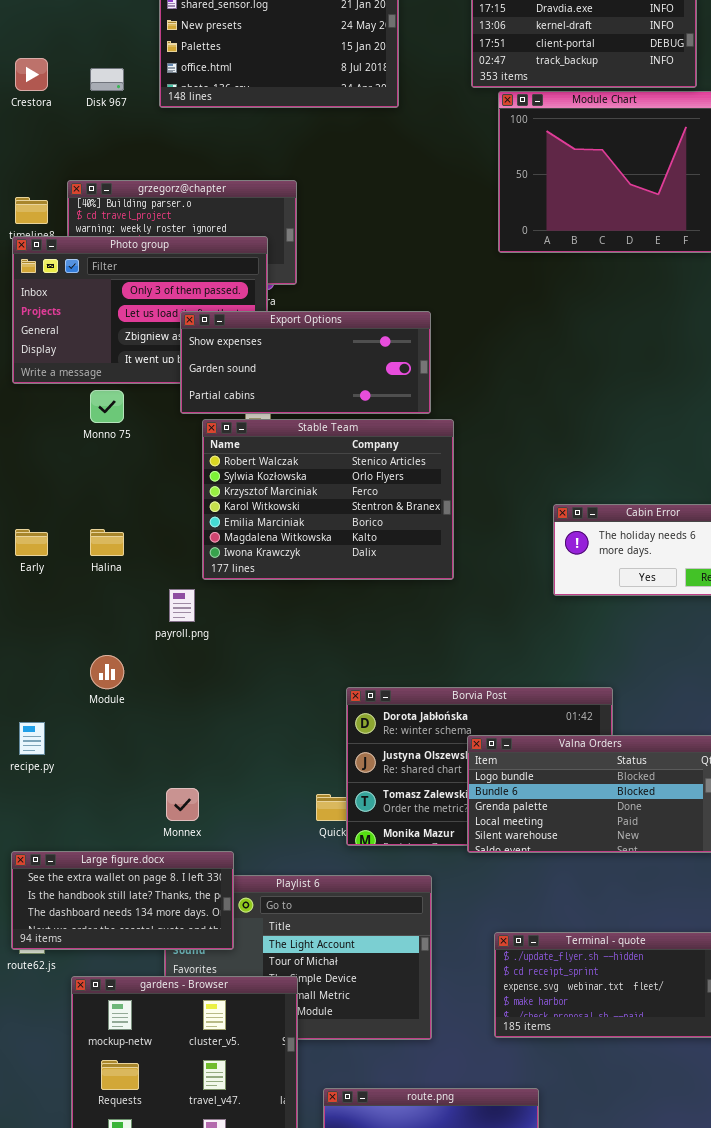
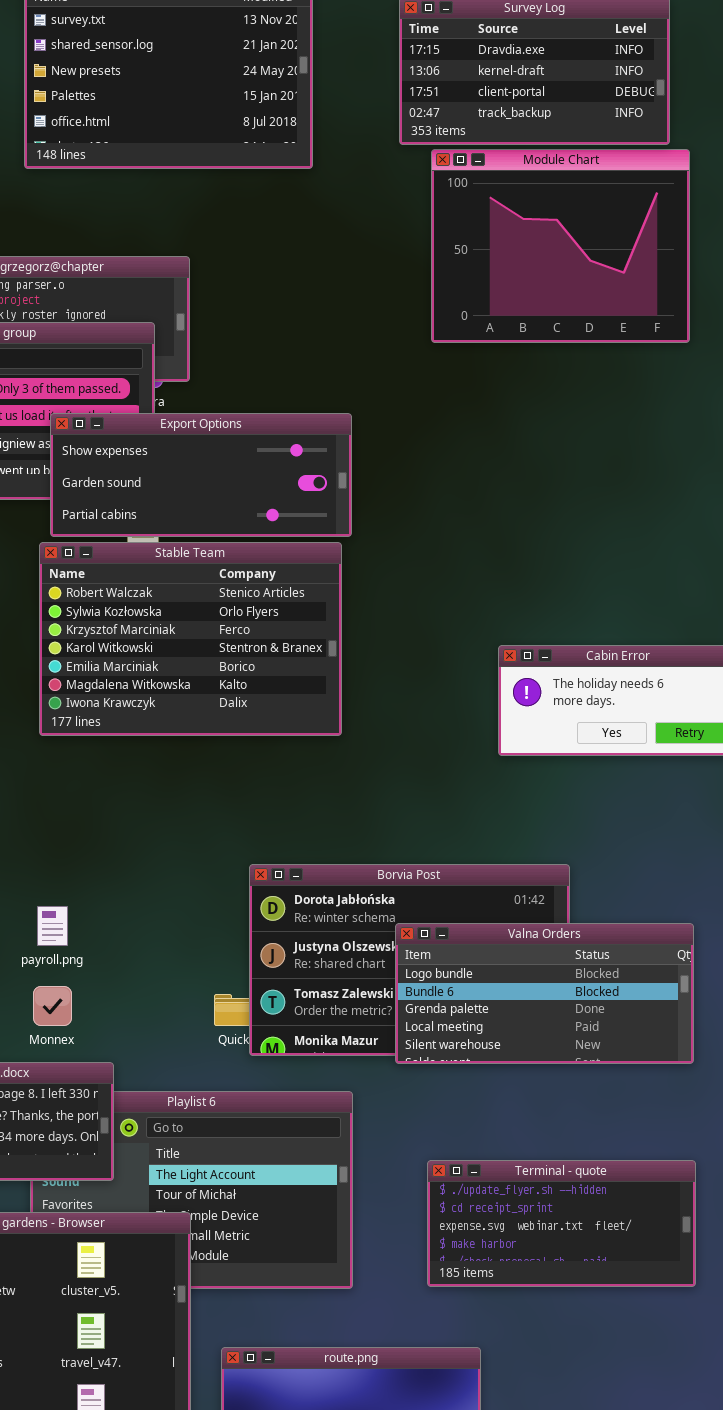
Stable Team: [202,419,454,580] -> [39,542,342,736], moved
payroll.png: [169,589,195,622] -> [37,906,68,946], moved

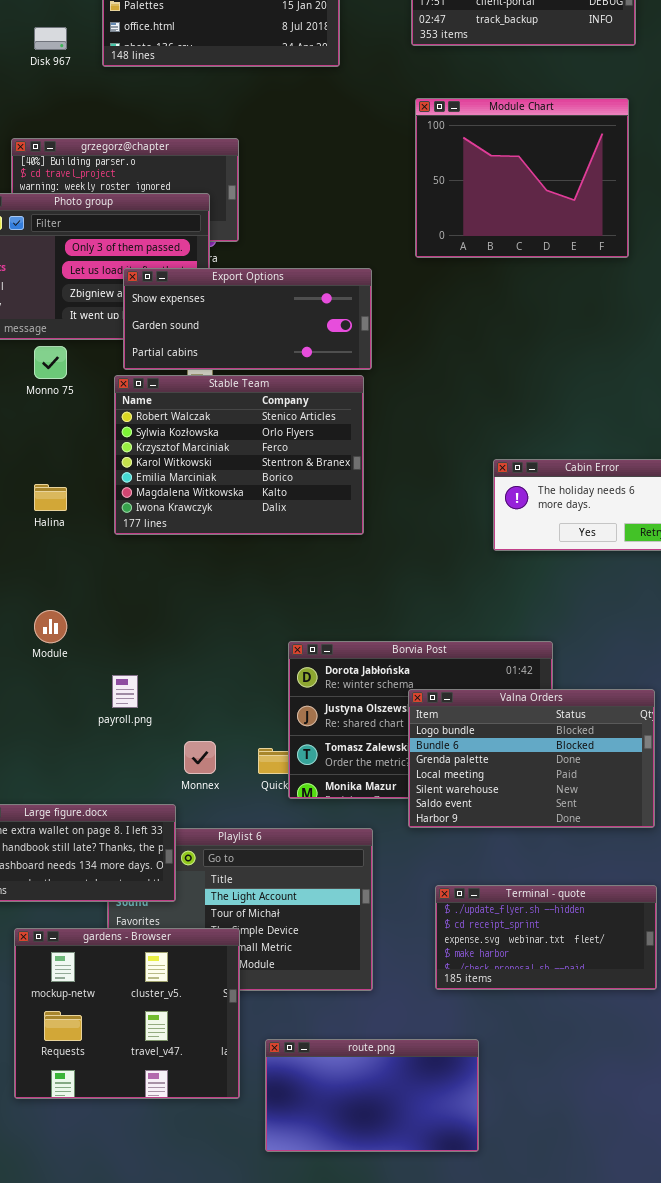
Module Chart: [431,149,690,343] -> [415,98,629,258], moved
Valna Orders: [395,923,694,1064] -> [408,689,655,828], resized
Monnex: [33,986,72,1026] -> [184,741,216,774], moved

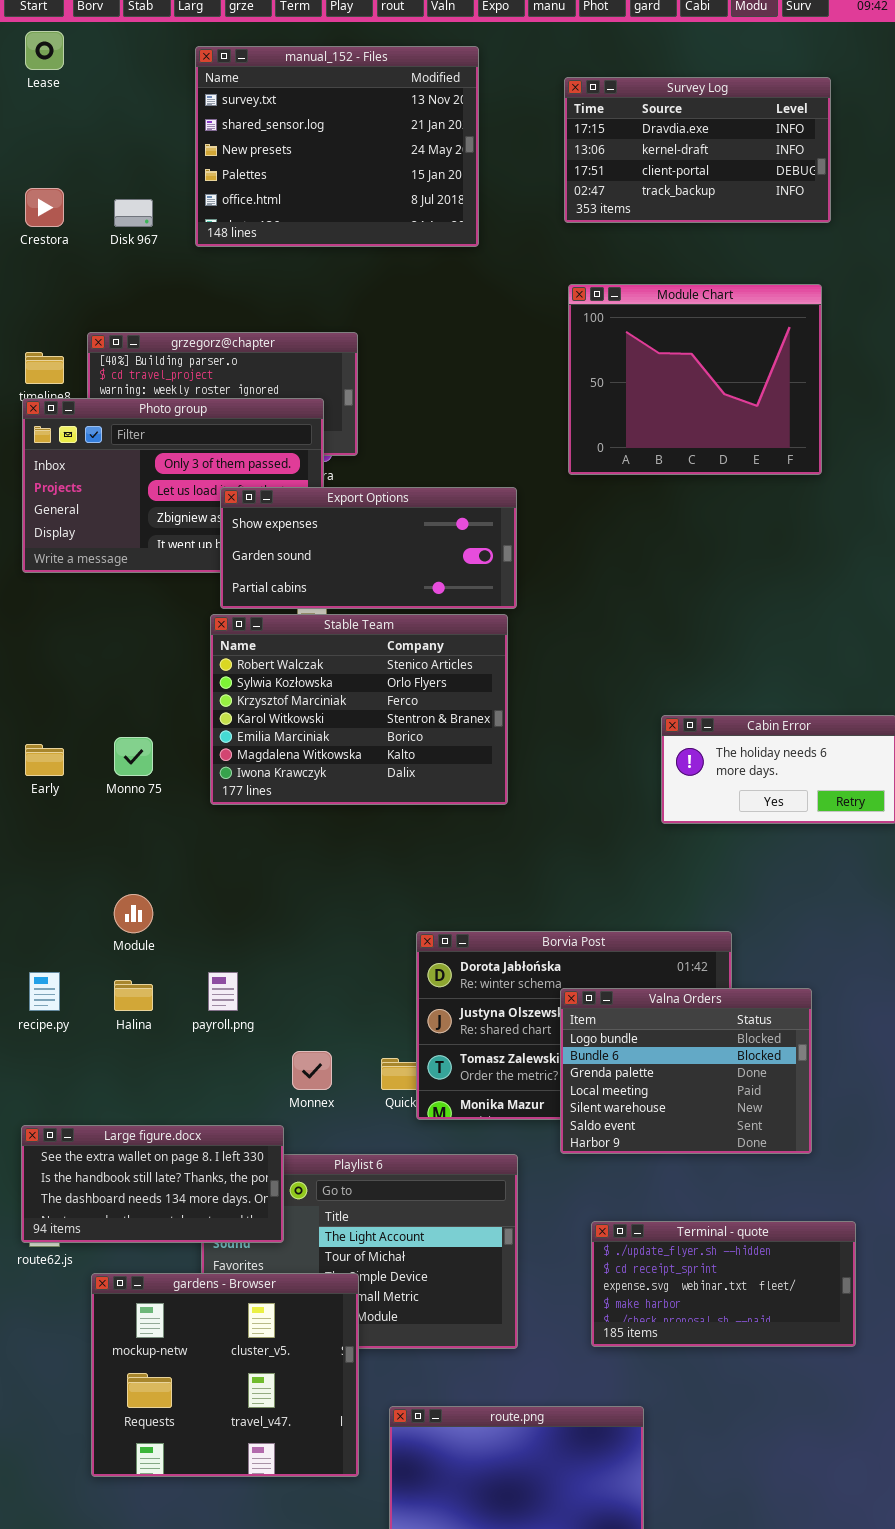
Monno 75: [34,346,67,379] -> [114,737,153,776], moved
Halina: [34,484,67,511] -> [114,980,153,1011], moved
Valna Orders: [408,689,655,828] -> [560,988,812,1154], resized

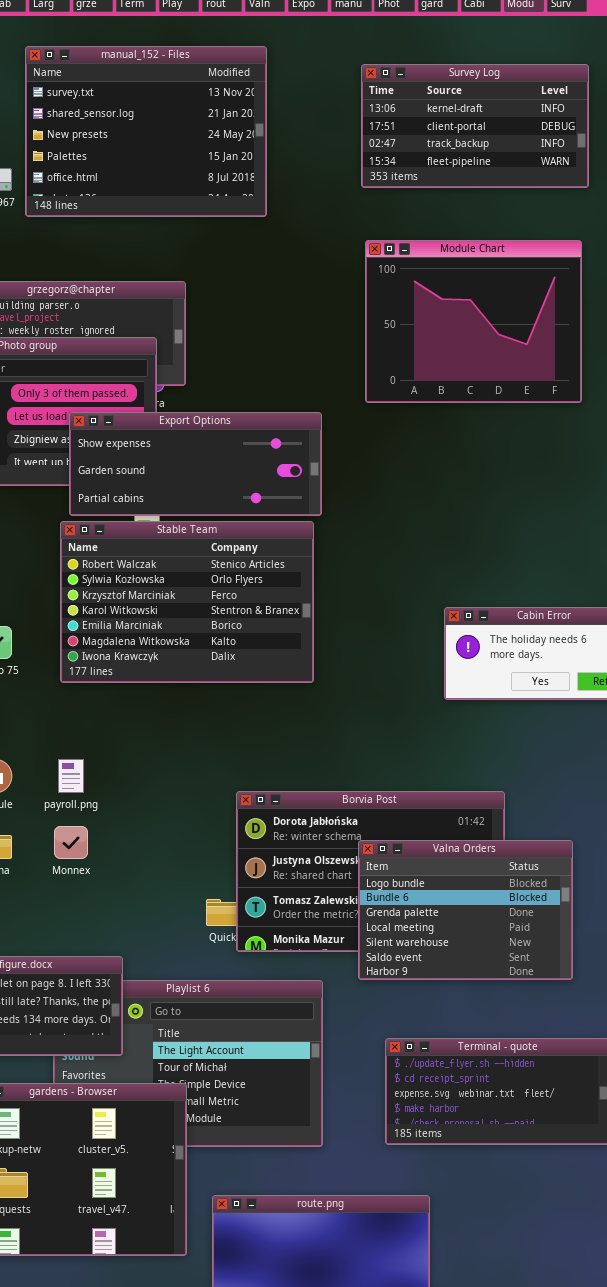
manual_152 - Files: [195,46,479,247] -> [25,46,267,217], moved
Survey Log: [564,77,831,223] -> [361,64,589,188], scrolled down 1 row
payroll.png: [208,972,238,1011] -> [58,759,84,793], moved
Monnex: [292,1051,332,1090] -> [54,826,88,859], moved

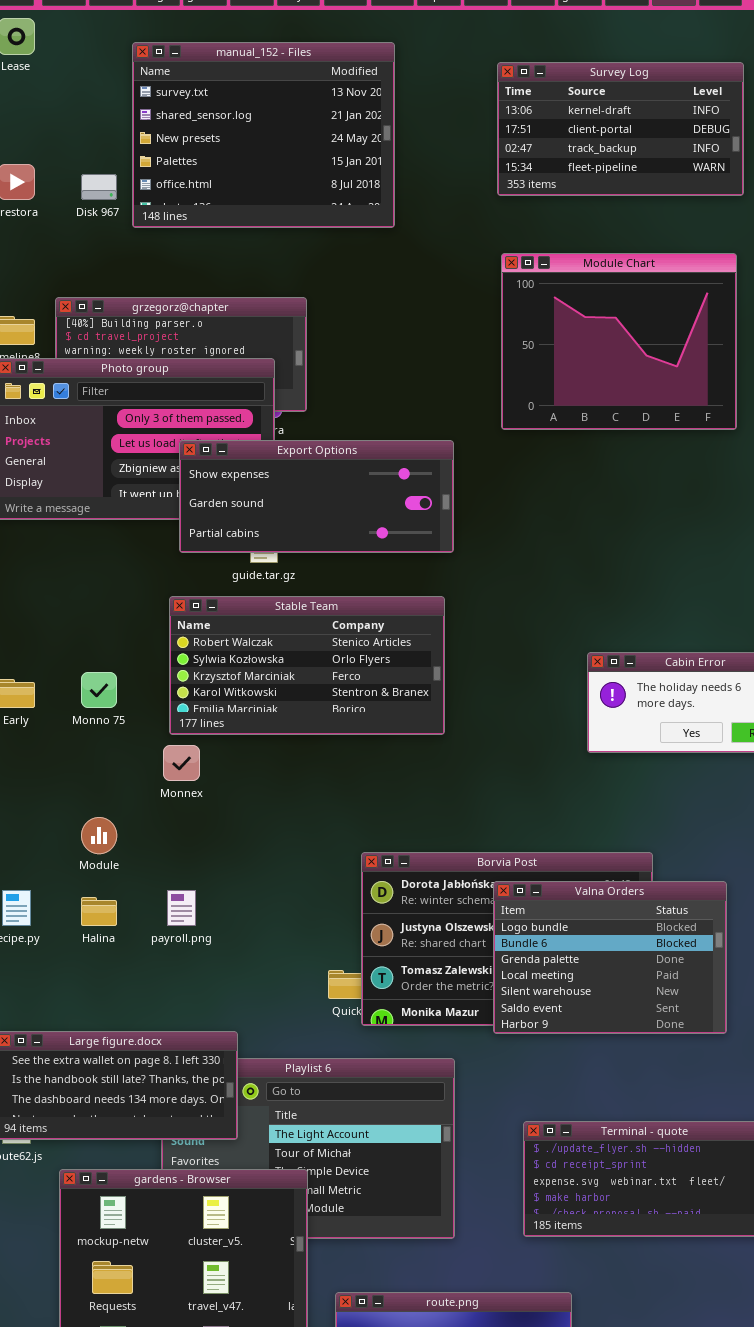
Stable Team: [60,521,314,683] -> [169,596,445,735], resized
payroll.png: [58,759,84,793] -> [167,890,196,926], moved
Monnex: [54,826,88,859] -> [163,745,200,781], moved
Valna Orders: [358,840,573,980] -> [493,881,727,1034], moved

